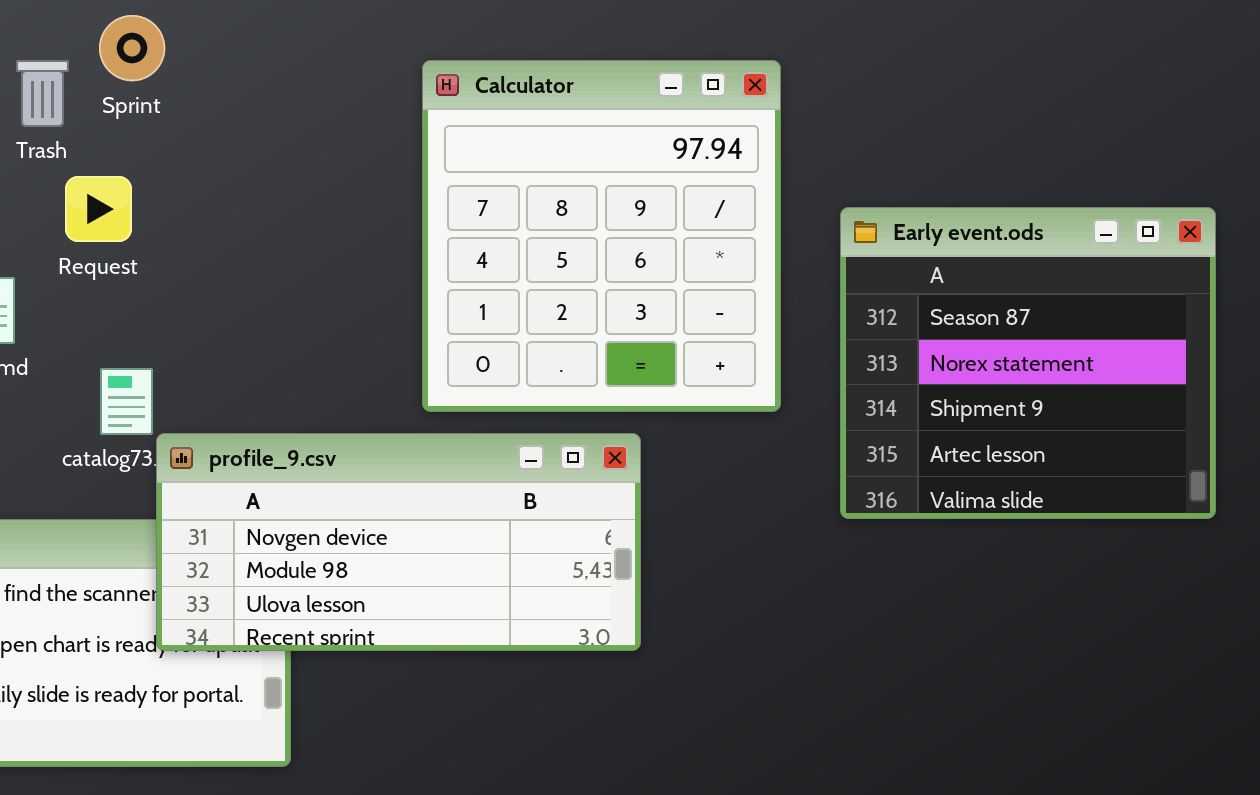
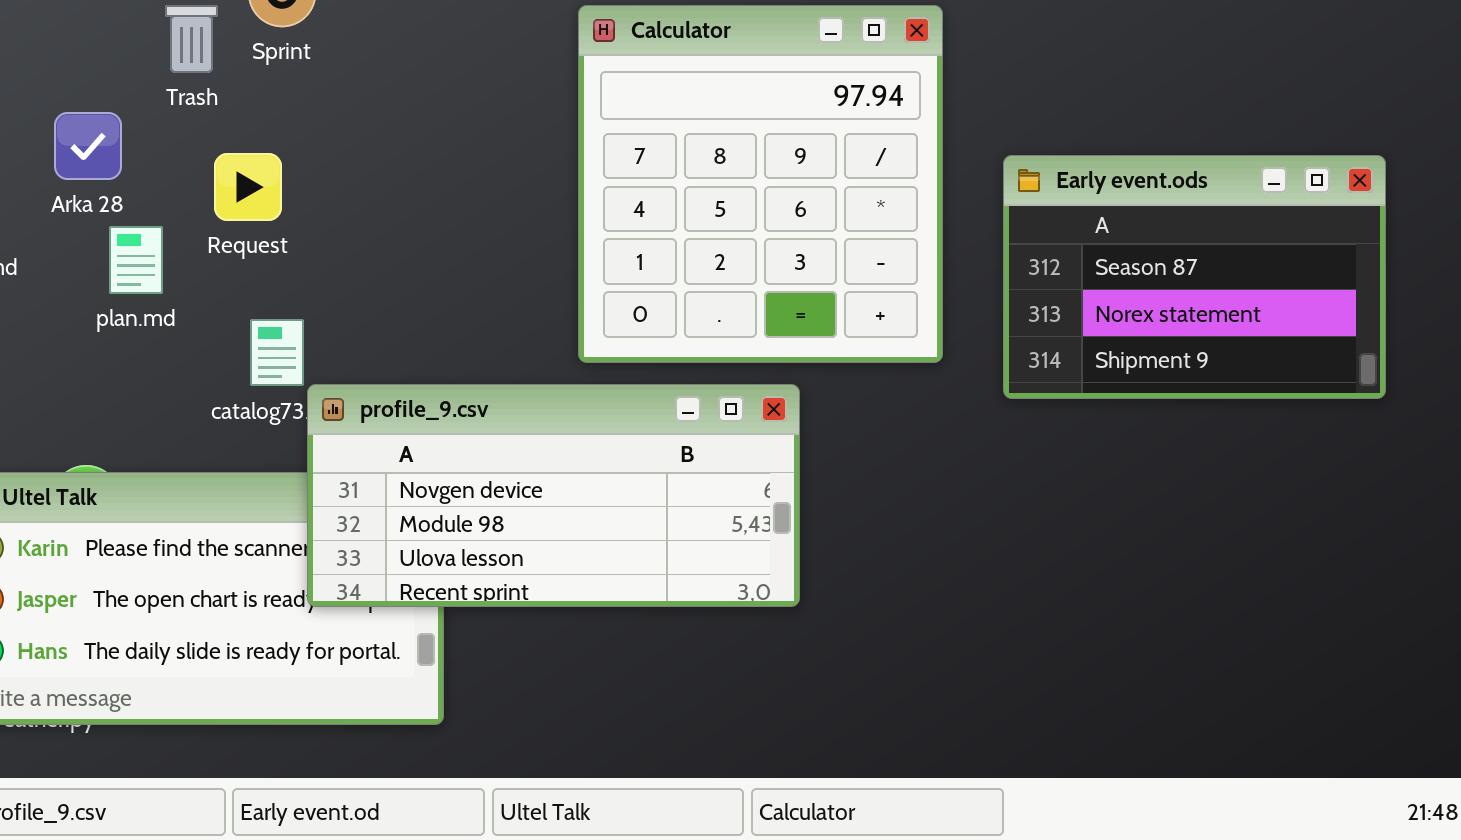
Request: [65,176,132,242] -> [214,153,282,221], moved
Early event.ods: [840,207,1216,519] -> [1003,155,1386,399], resized

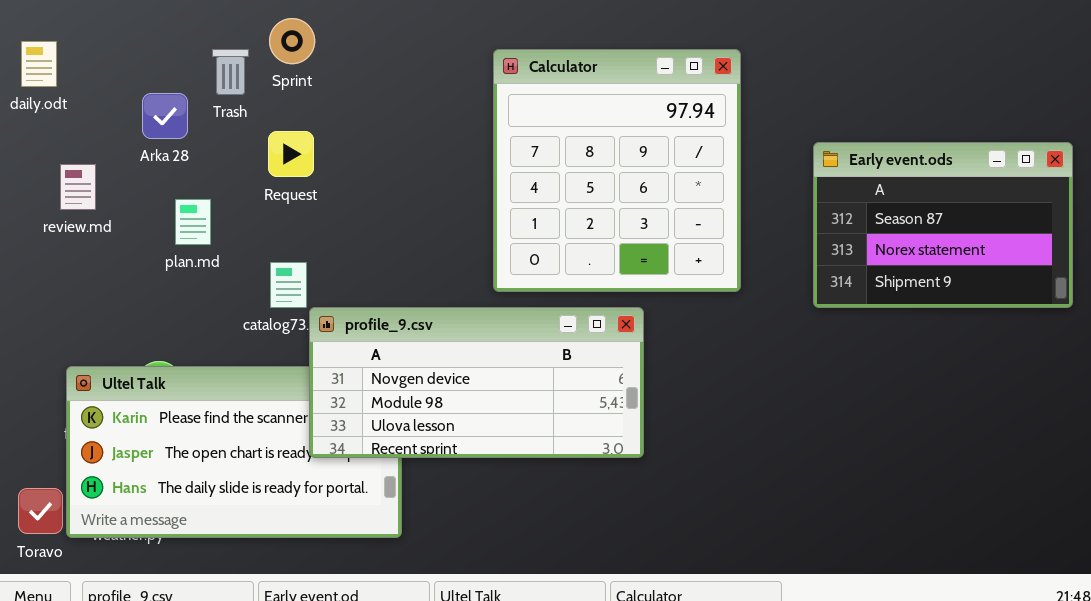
Arka 28: [54,112,122,180] -> [142,93,188,139], moved
Request: [214,153,282,221] -> [268,131,314,177], moved
Early event.ods: [1003,155,1386,399] -> [813,142,1073,308], moved

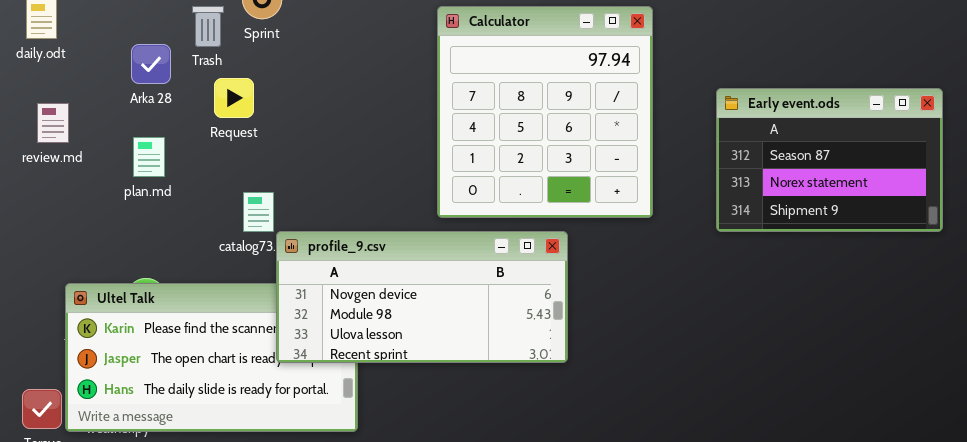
Request: [268,131,314,177] -> [214,78,254,118], moved
review.md: [60,164,96,210] -> [37,103,69,143], moved
plan.md: [175,199,211,245] -> [133,137,165,177], moved

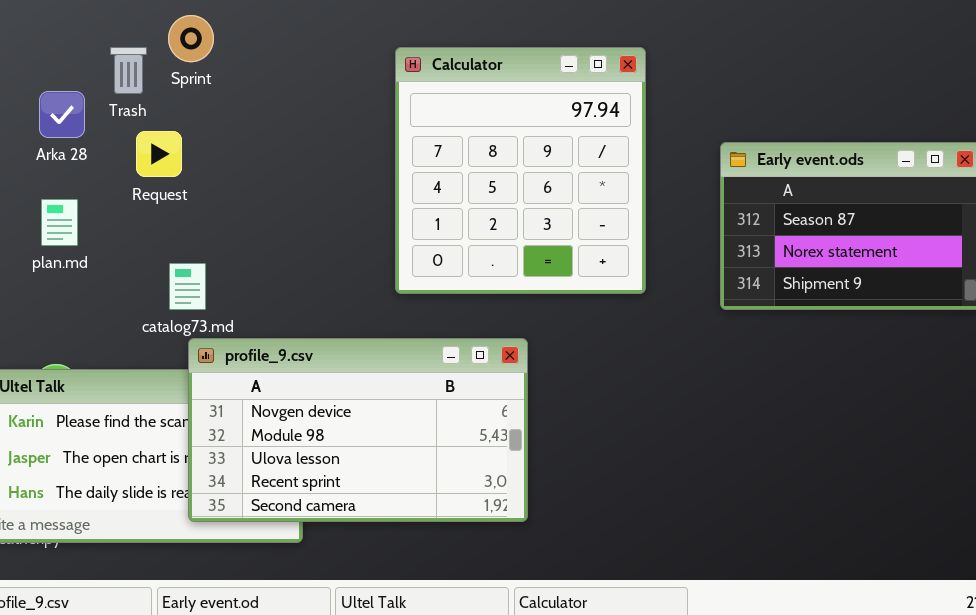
profile_9.csv: [276,231,568,363] -> [188,338,528,522], moved, resized

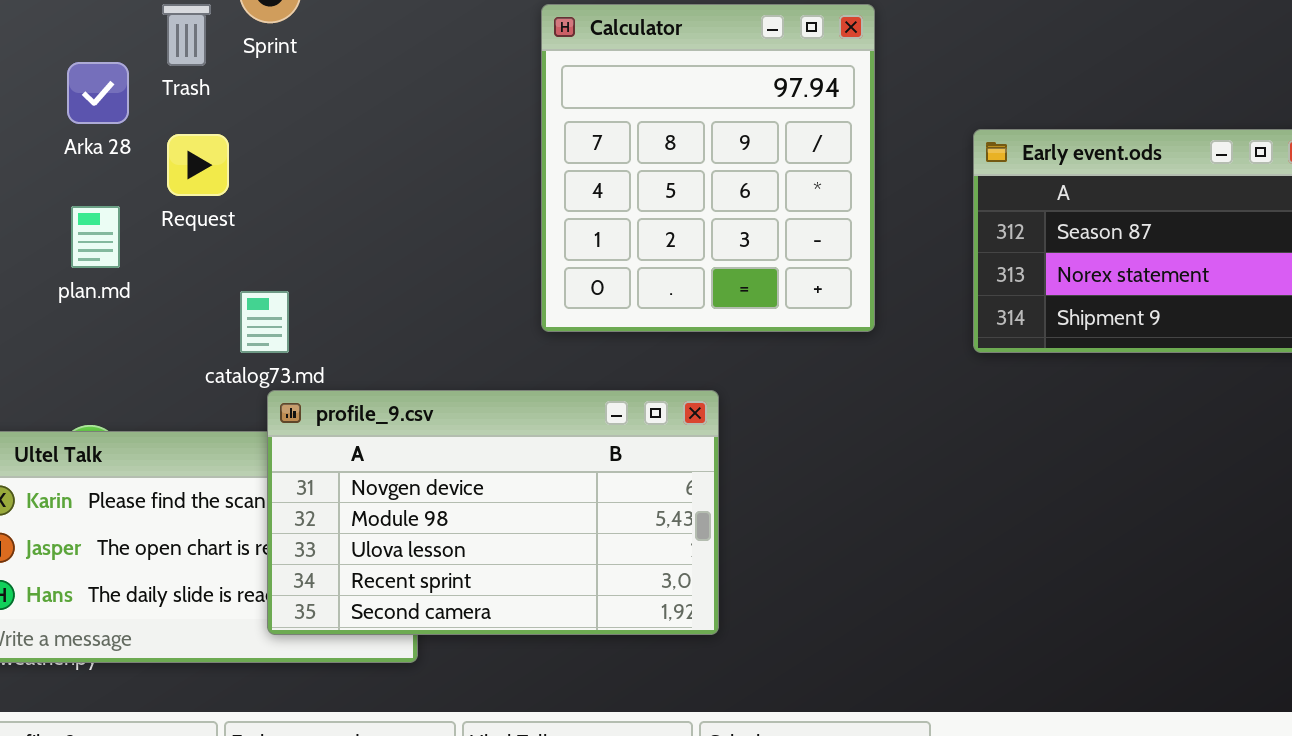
Request: [136,131,182,177] -> [167,134,229,196], moved

